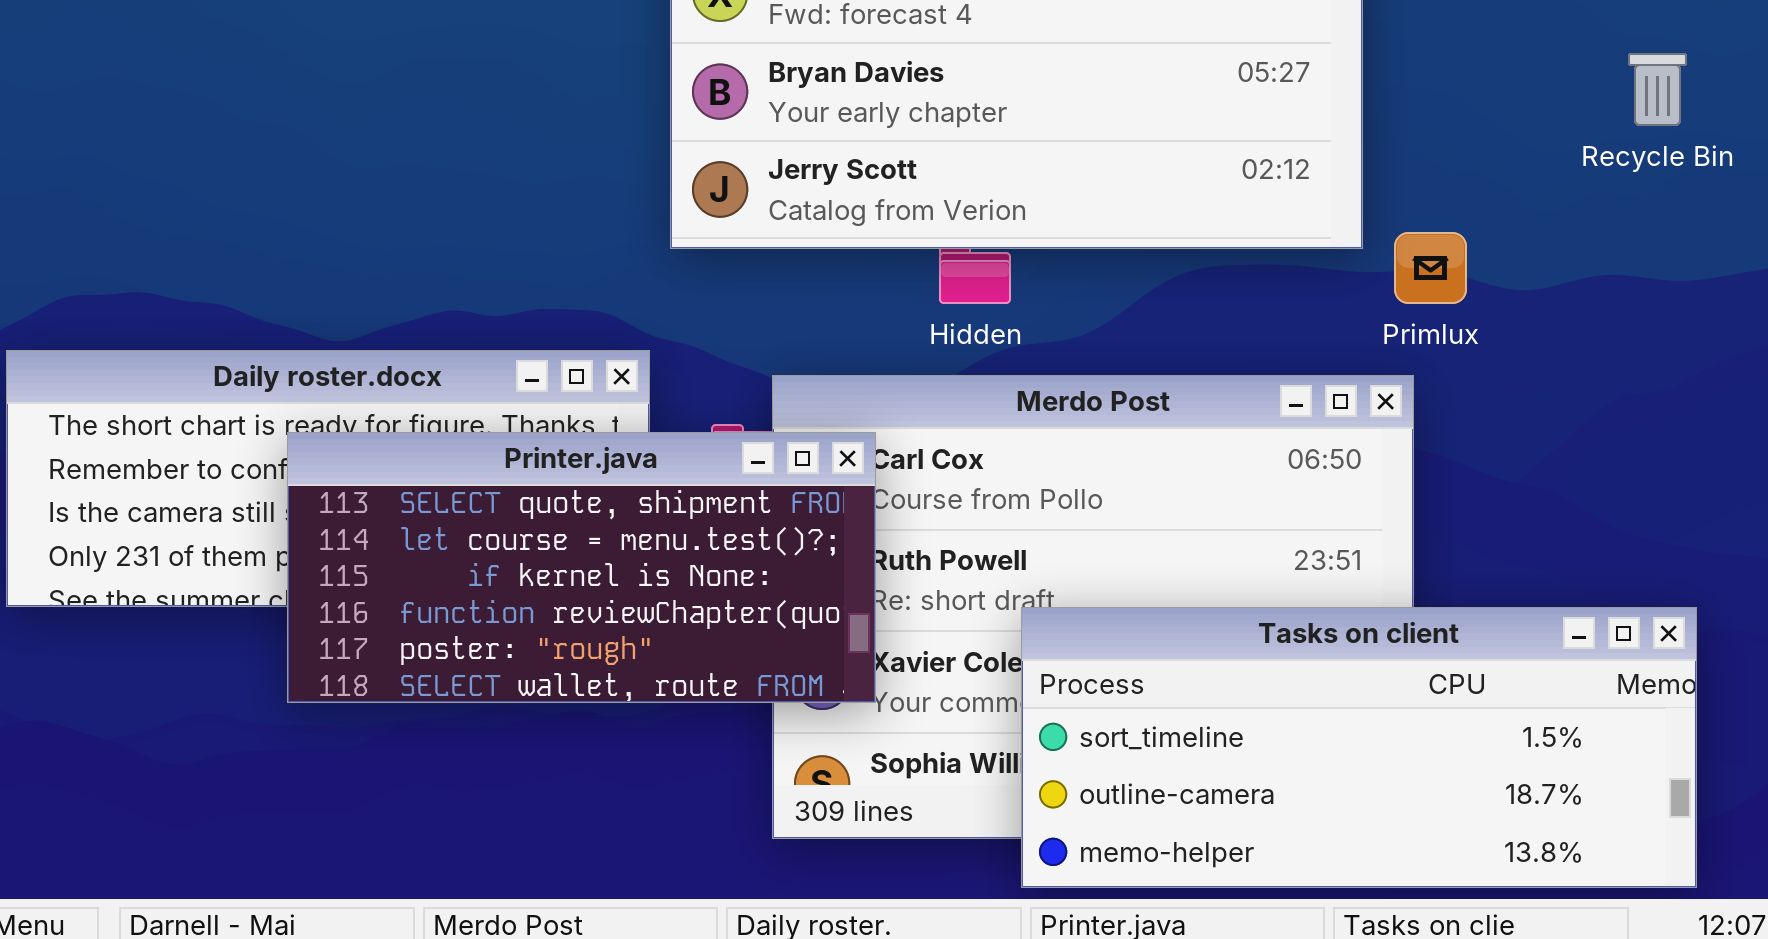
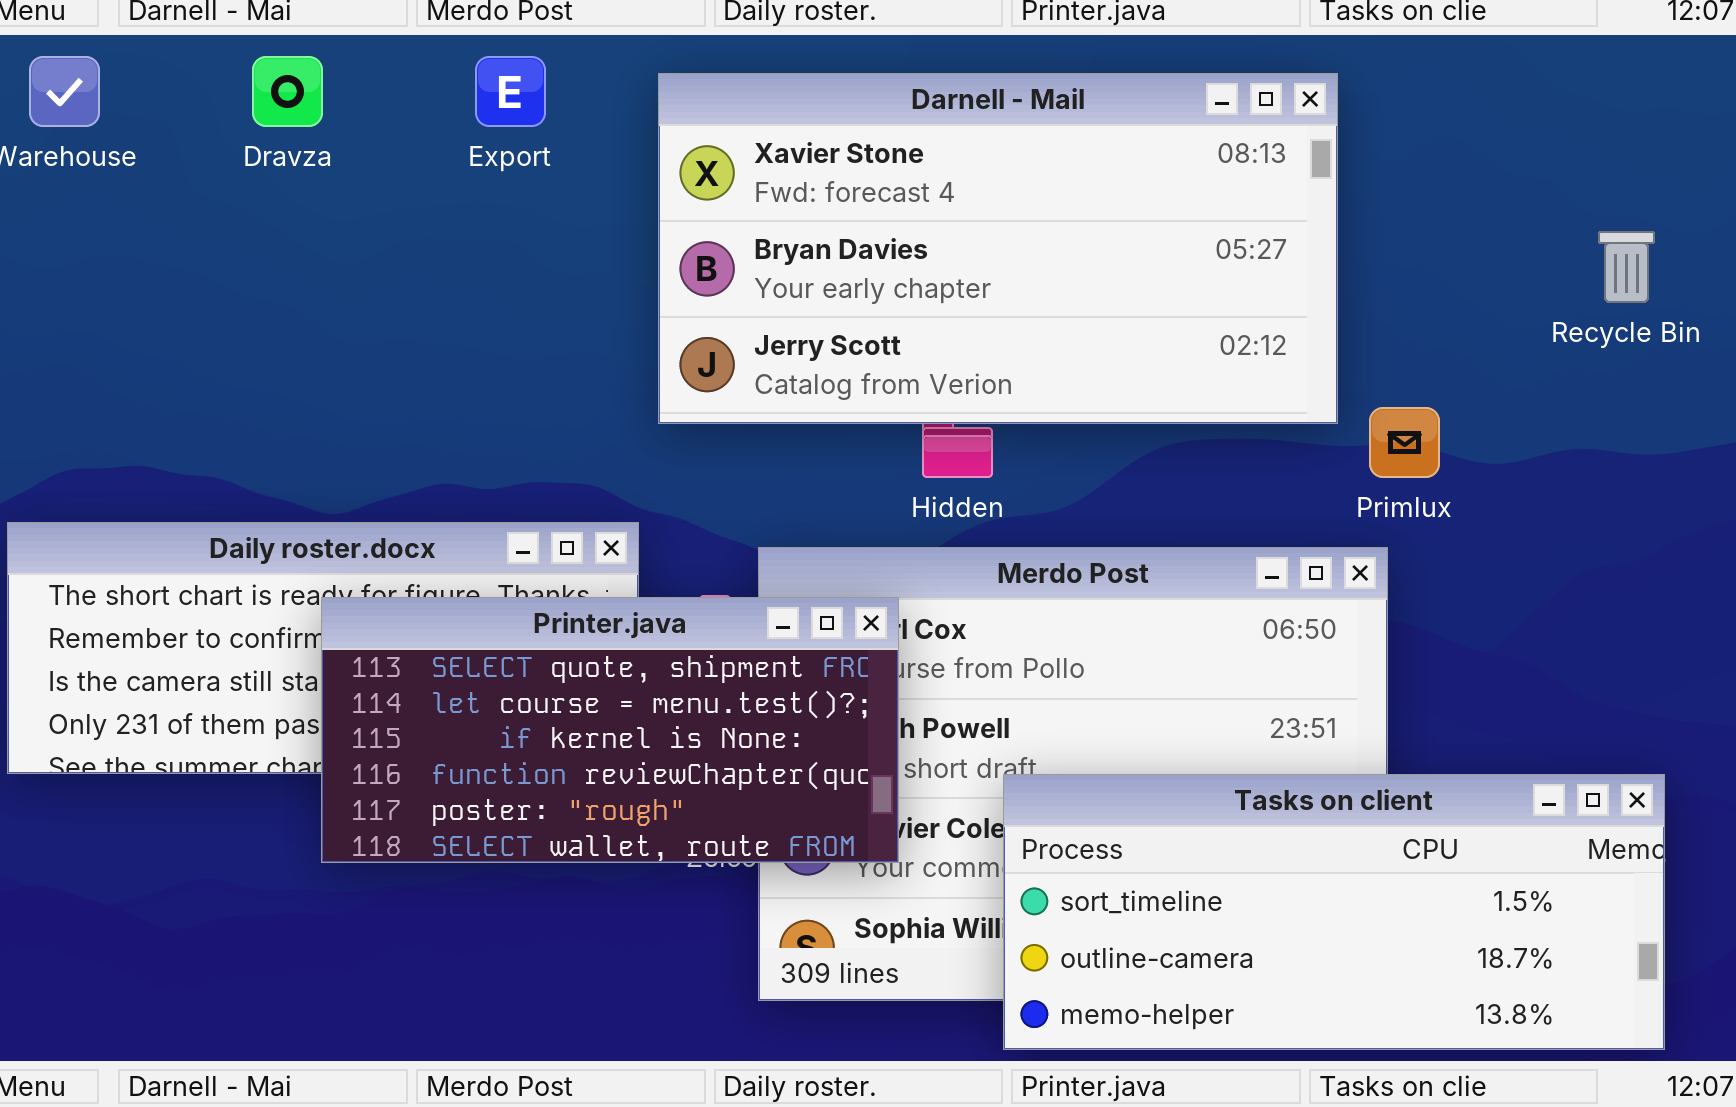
Printer.java: [287,432,876,703] -> [321,597,899,863], moved

